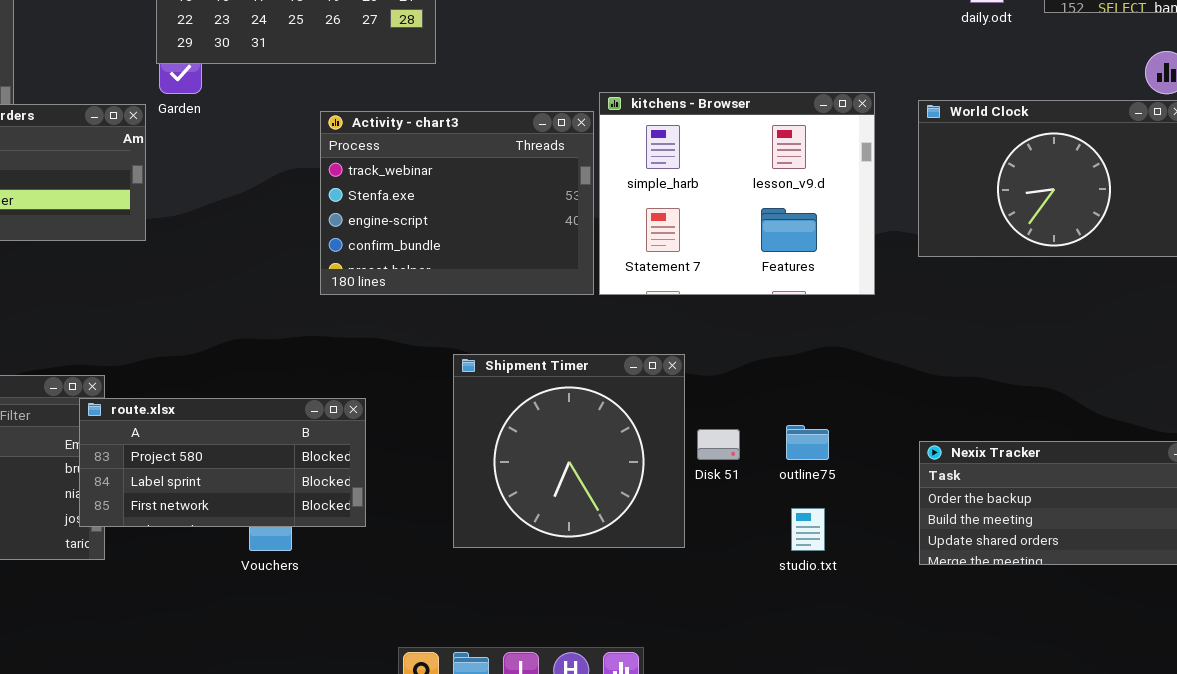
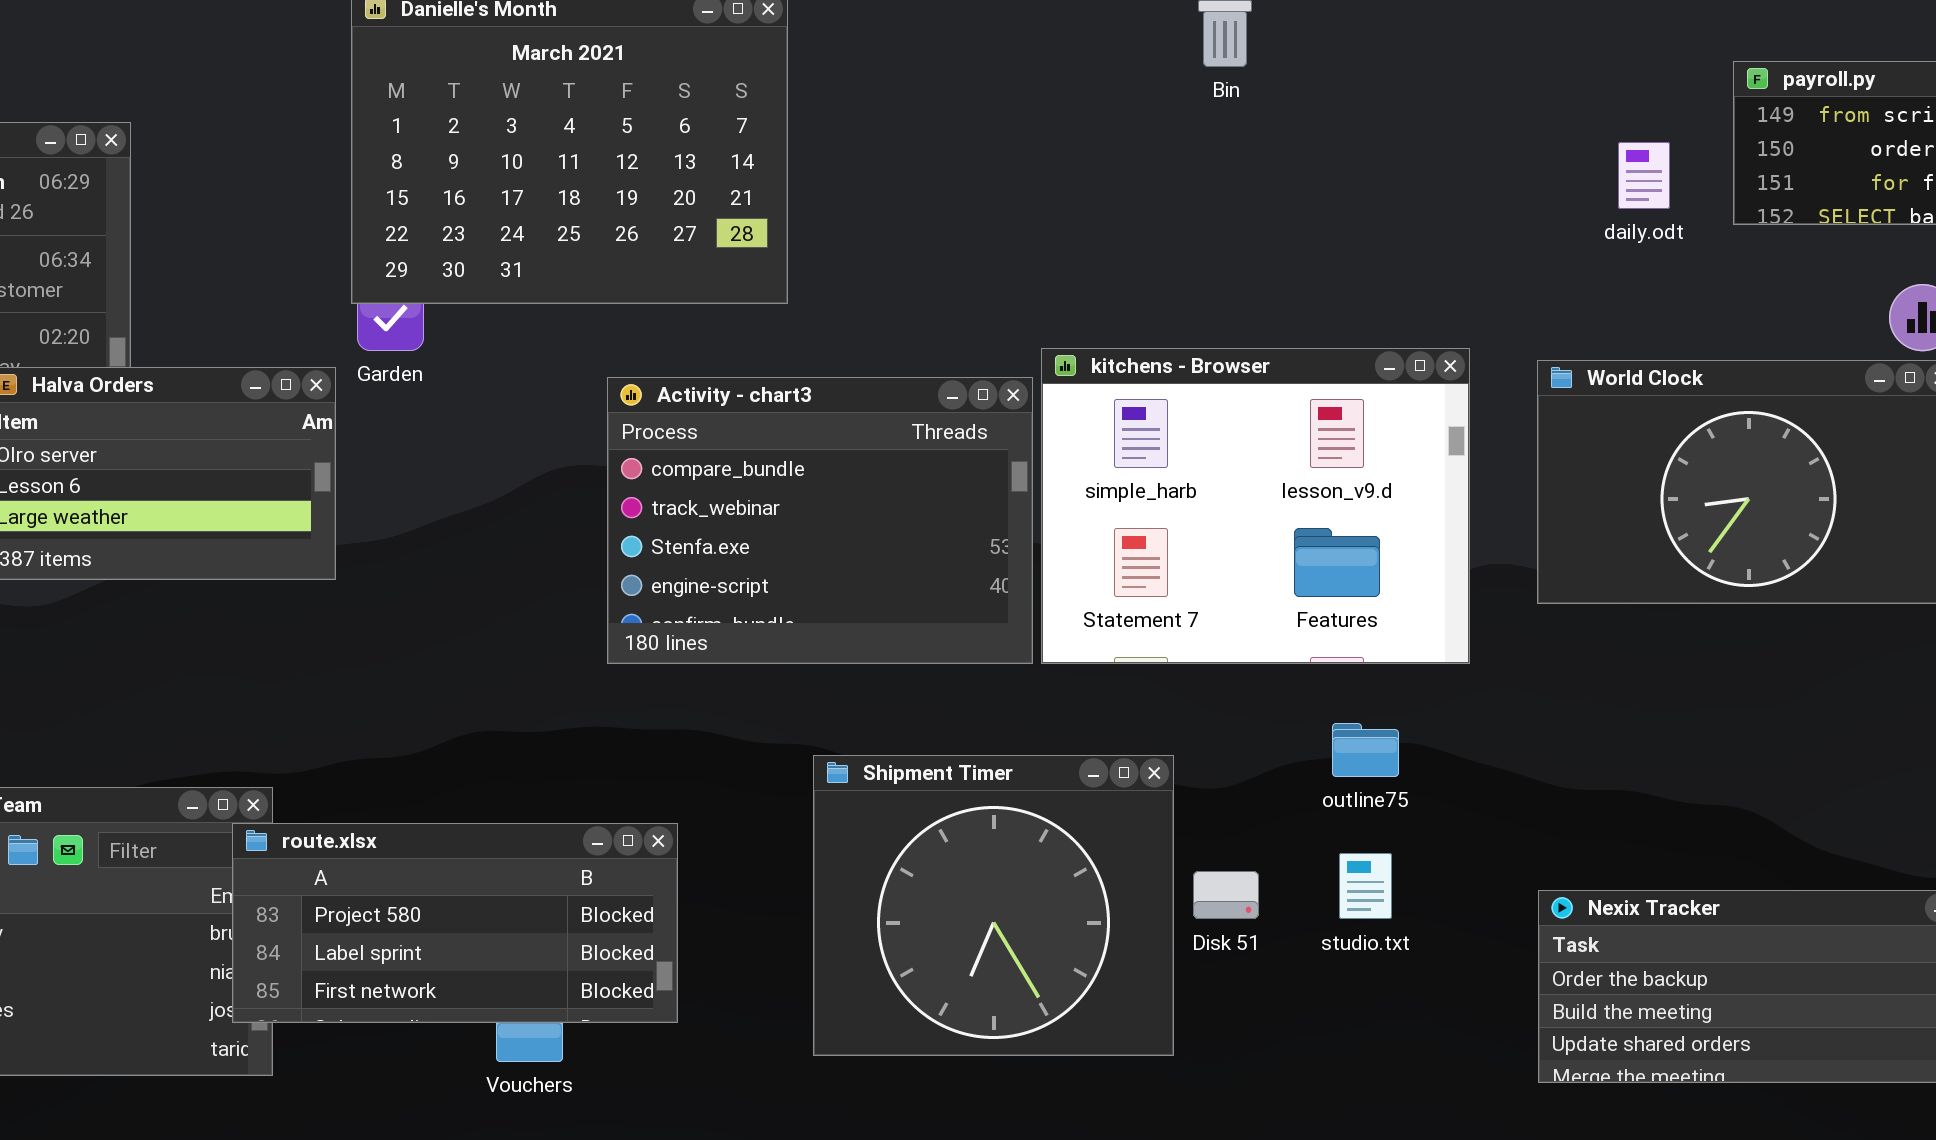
Activity - chart3: [320,111,594,295] -> [607,377,1033,664], scrolled up 1 row
outline75: [786,425,829,460] -> [1332,723,1399,777], moved
studio.txt: [791,508,825,551] -> [1339,853,1392,919], moved

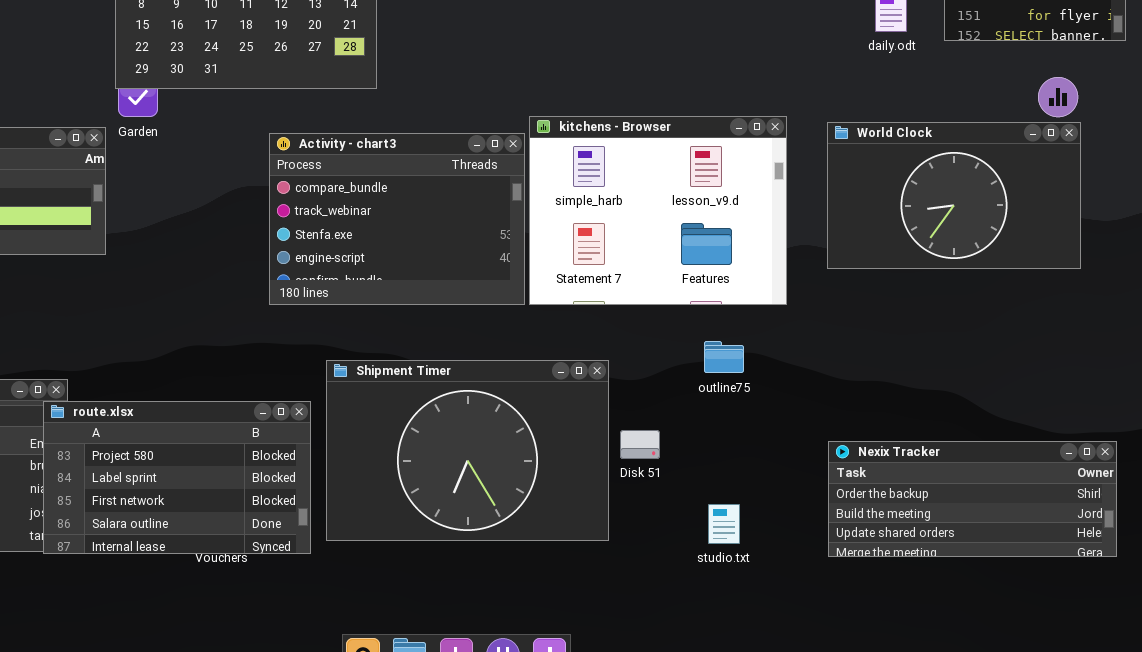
Shipment Timer: [813,755,1174,1056] -> [326,360,609,541], resized
route.xlsx: [232,823,678,1023] -> [43,401,311,554], resized
studio.txt: [1339,853,1392,919] -> [708,504,740,544], moved

